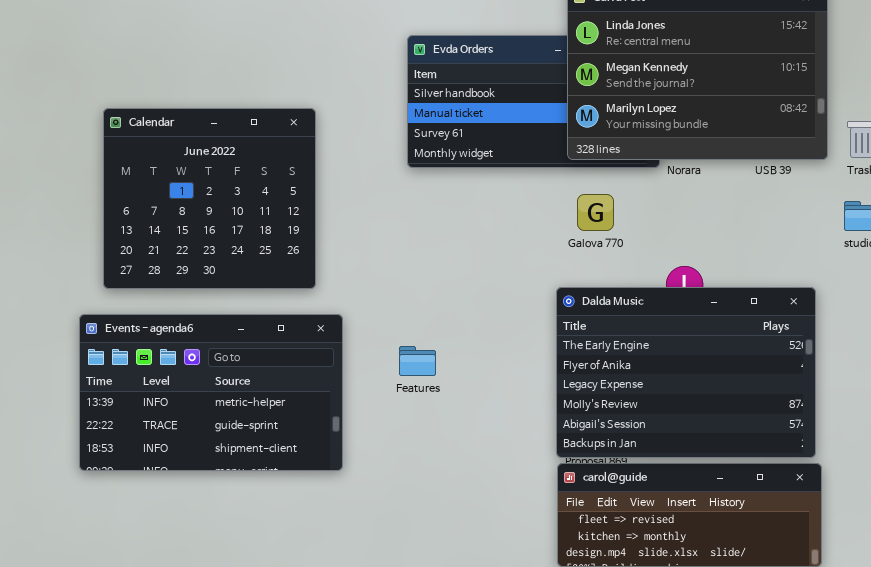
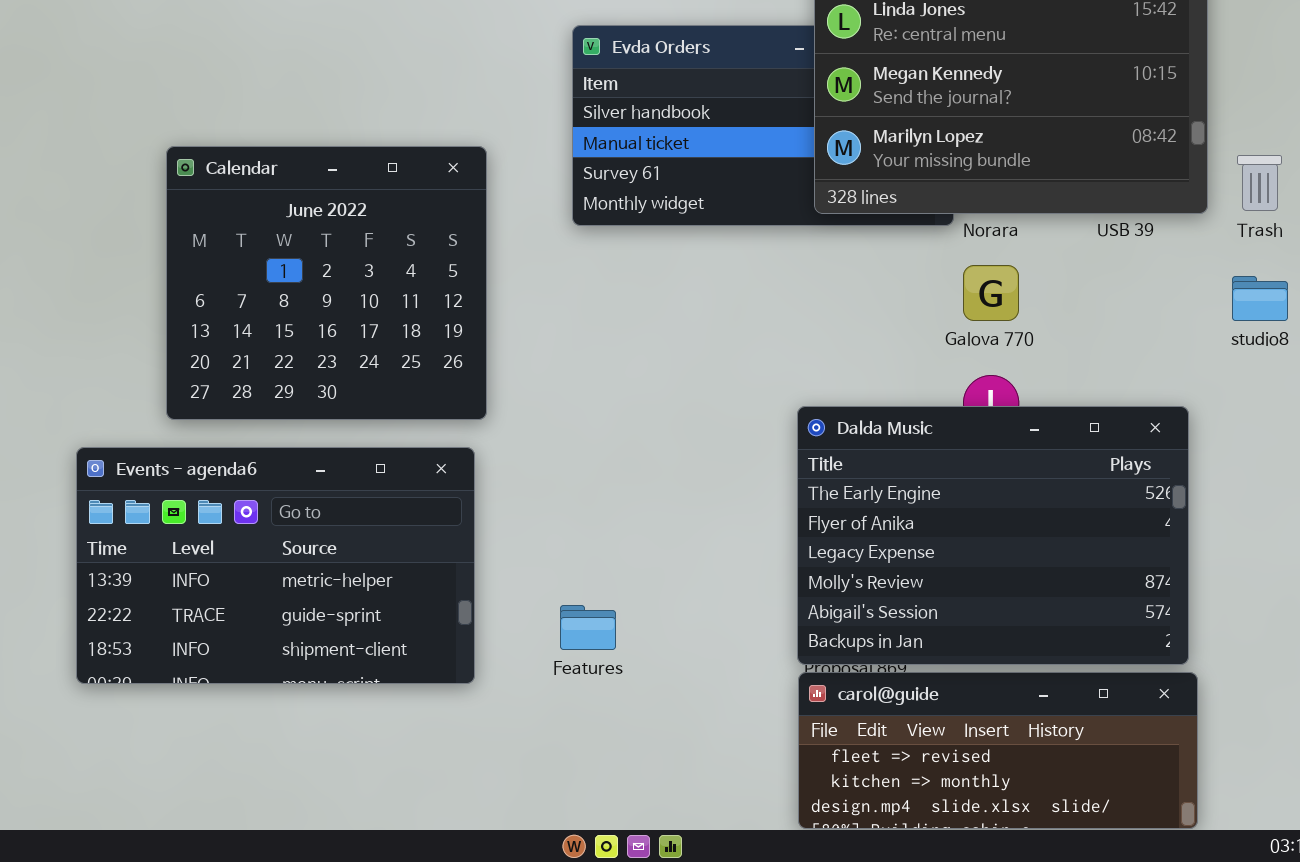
Calendar: [103,108,316,289] -> [166,146,487,420], moved
Galova 770: [577,194,614,231] -> [963,265,1019,321], moved
Features: [399,346,436,376] -> [560,605,616,650], moved

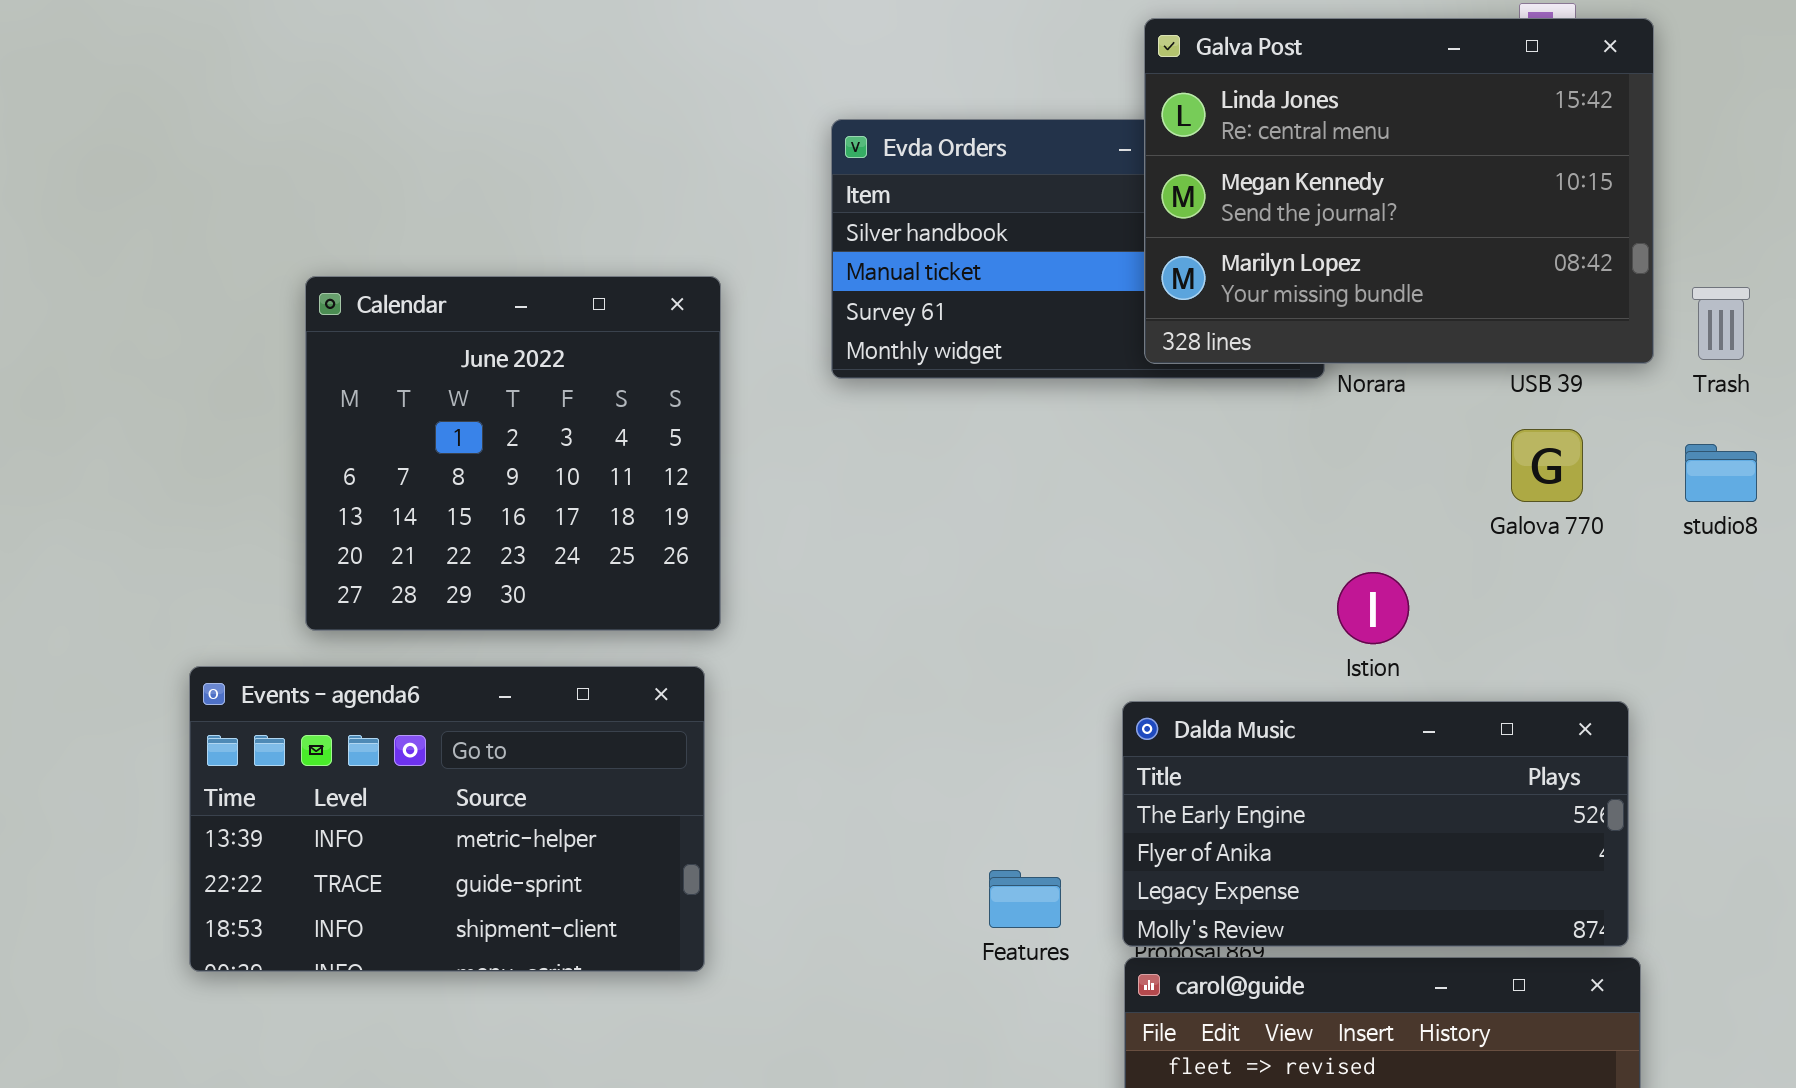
Galova 770: [963,265,1019,321] -> [1511,429,1583,502], moved
Dalda Music: [797,406,1189,665] -> [1122,701,1629,947], resized
Features: [560,605,616,650] -> [989,870,1061,928], moved

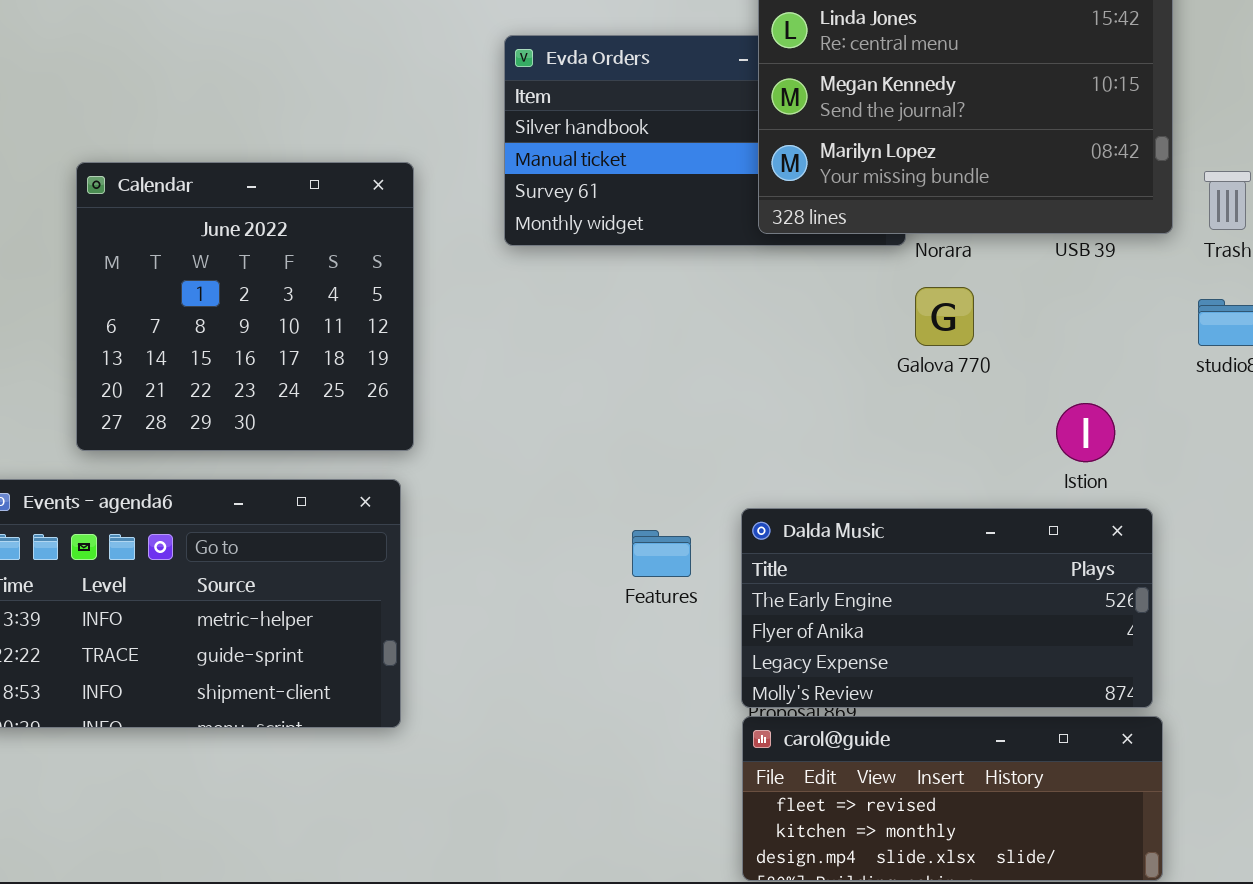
Galova 770: [1511,429,1583,502] -> [915,287,974,346], moved
Istion: [1337,572,1409,644] -> [1056,403,1115,462], moved
Features: [989,870,1061,928] -> [632,530,691,577], moved

